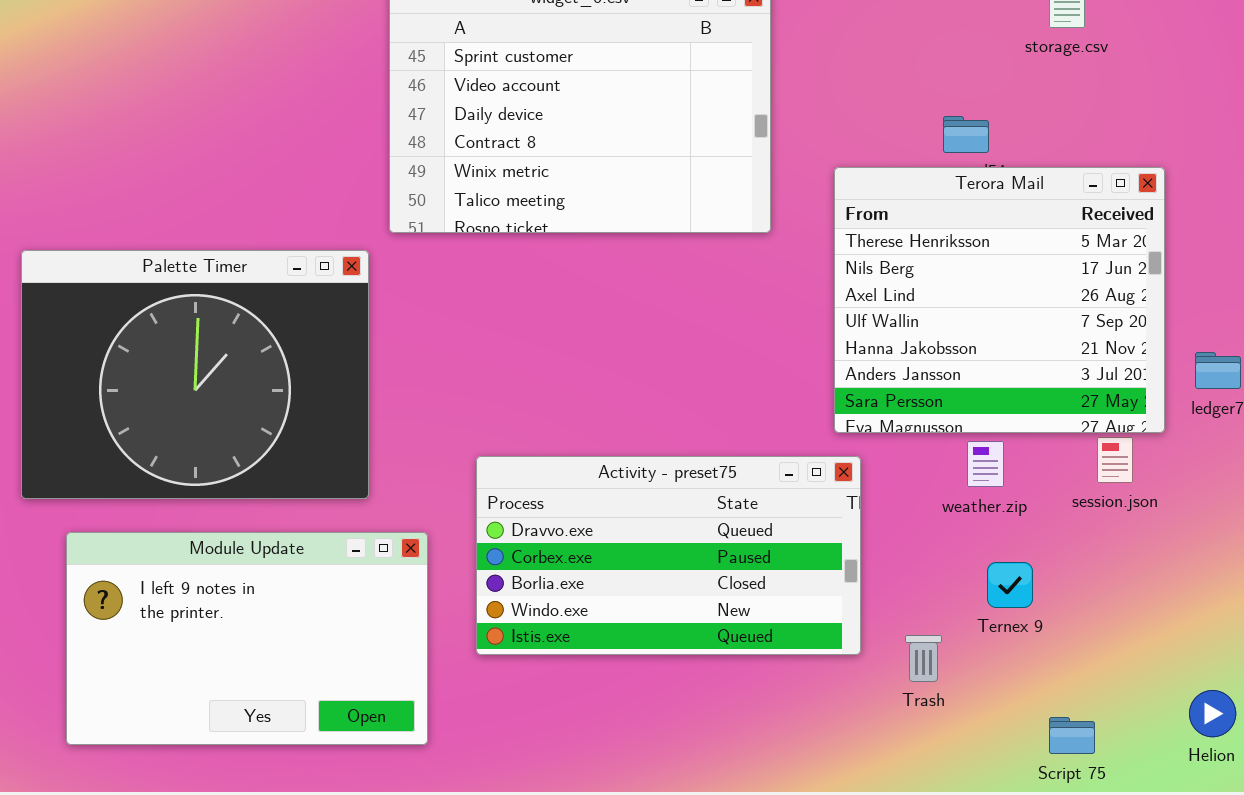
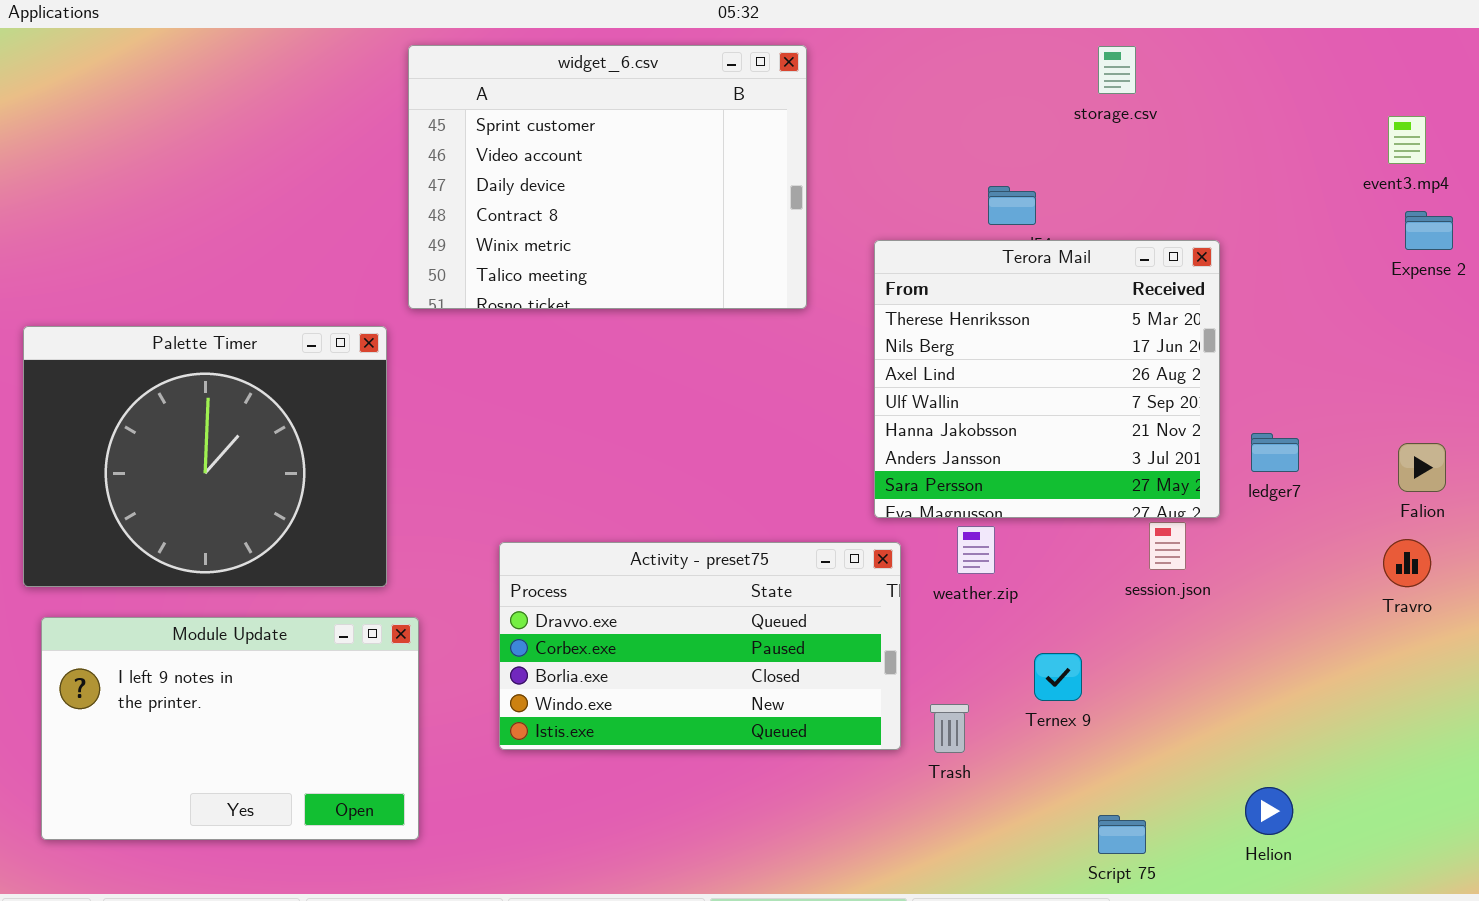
weather.zip: [967,441,1004,487] -> [957,526,995,574], moved
Module Update: [66,532,428,745] -> [41,617,419,840], moved
Trash: [905,635,942,682] -> [930,704,969,753], moved

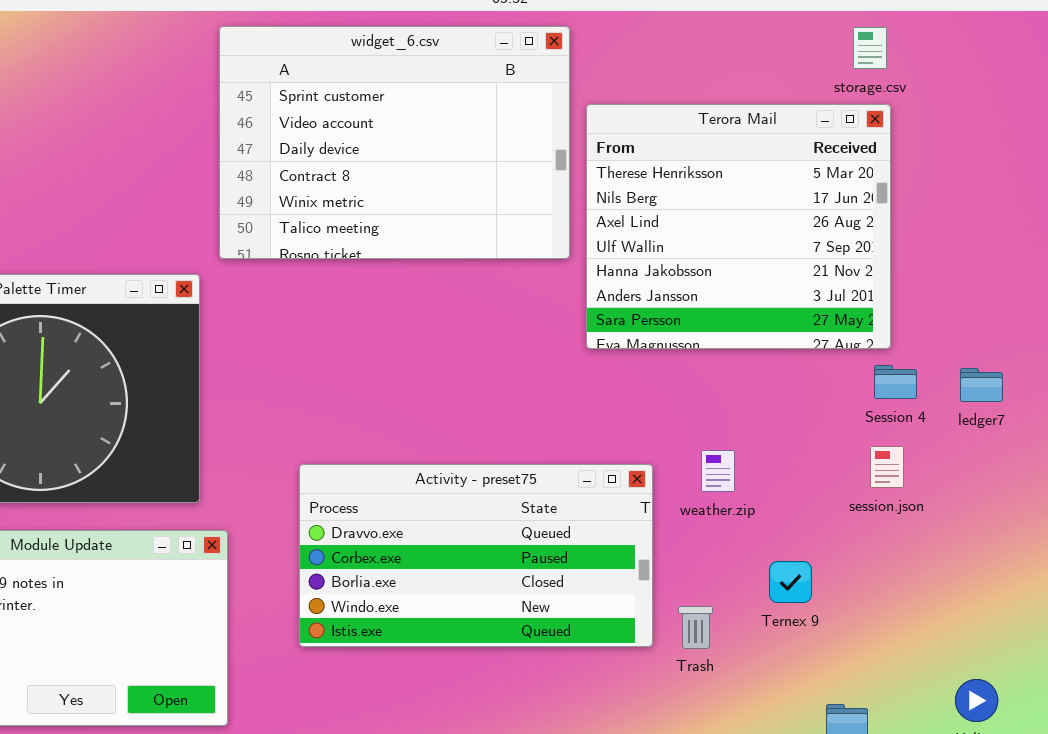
storage.csv: [1098,46,1136,94] -> [853,27,887,69], moved
Terora Mail: [874,240,1220,518] -> [586,104,891,349], moved

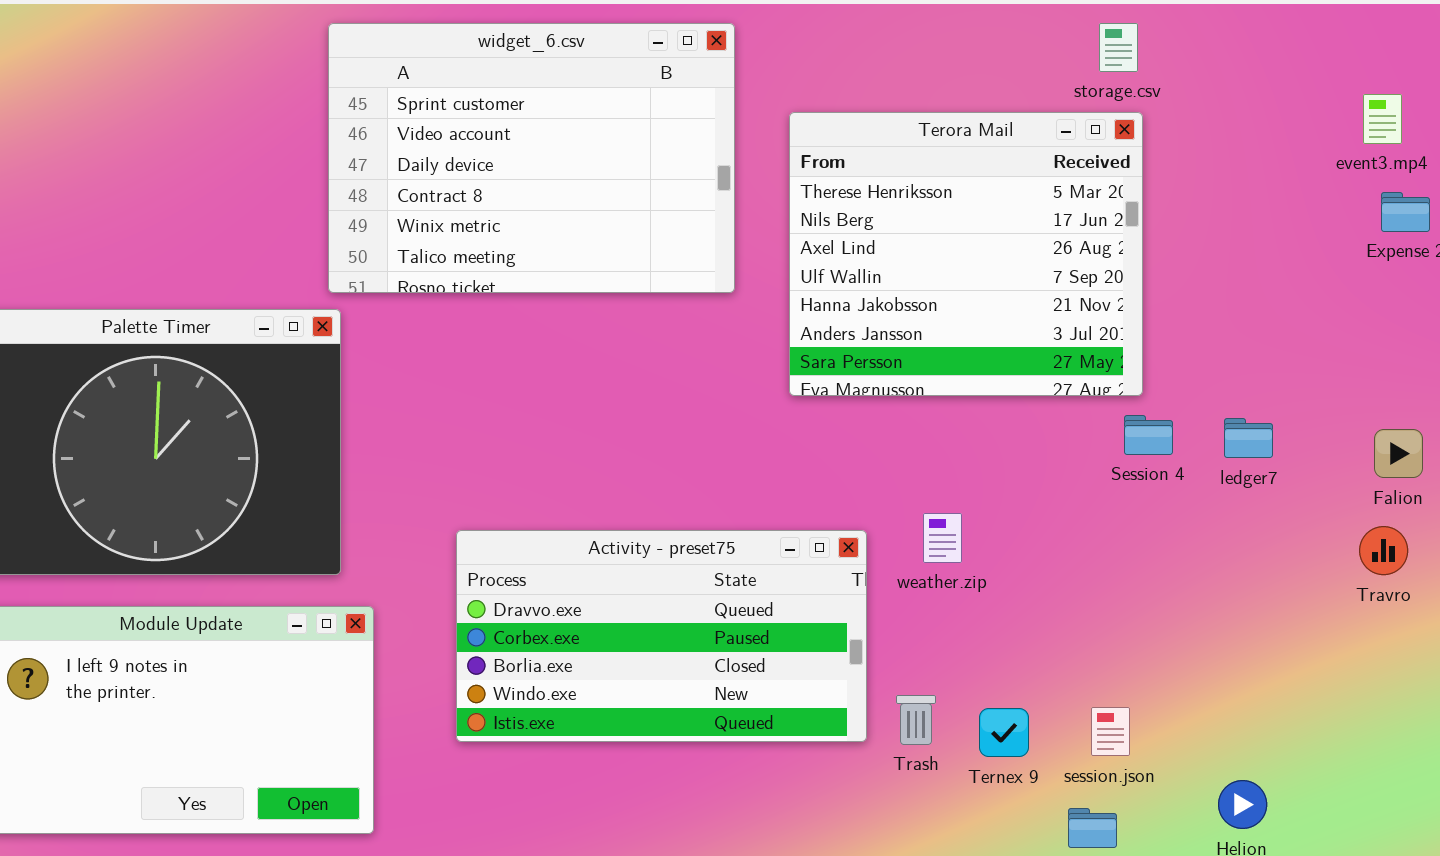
widget_6.csv: [219,26,570,259] -> [328,23,735,293], moved
session.json: [870,446,904,488] -> [1091,707,1130,756], moved
Ternex 9: [769,561,812,603] -> [979,708,1029,757], moved

